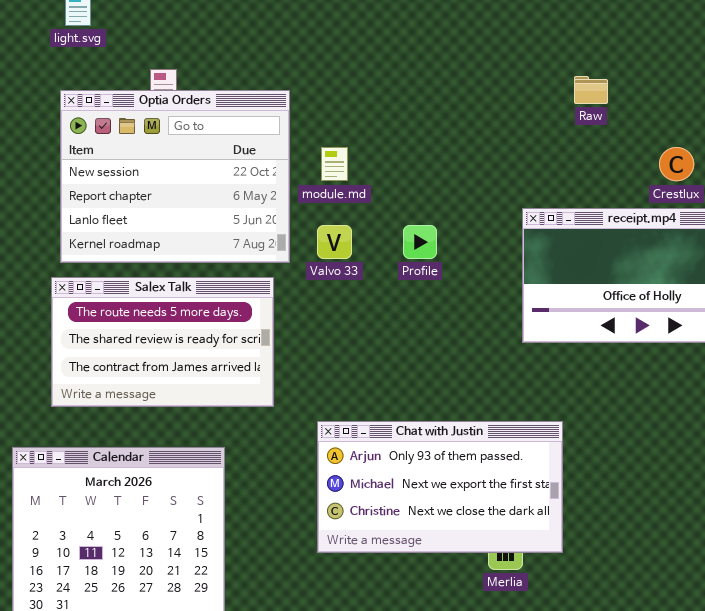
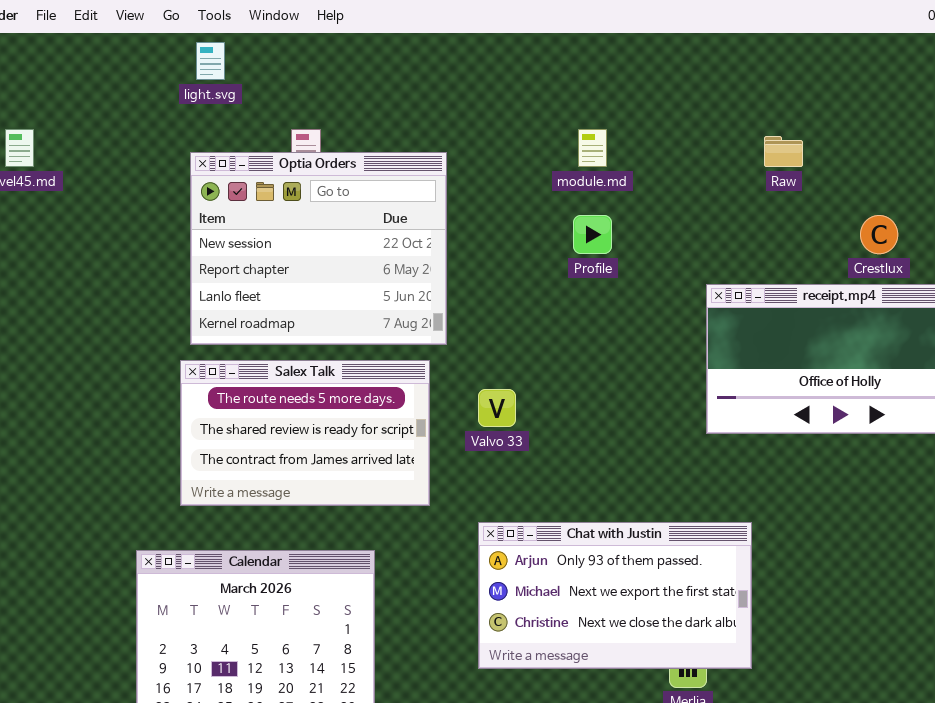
module.md: [321,147,348,181] -> [578,129,607,167], moved
Valvo 33: [317,225,352,259] -> [478,389,516,427], moved
Profile: [403,225,437,259] -> [573,215,612,254], moved

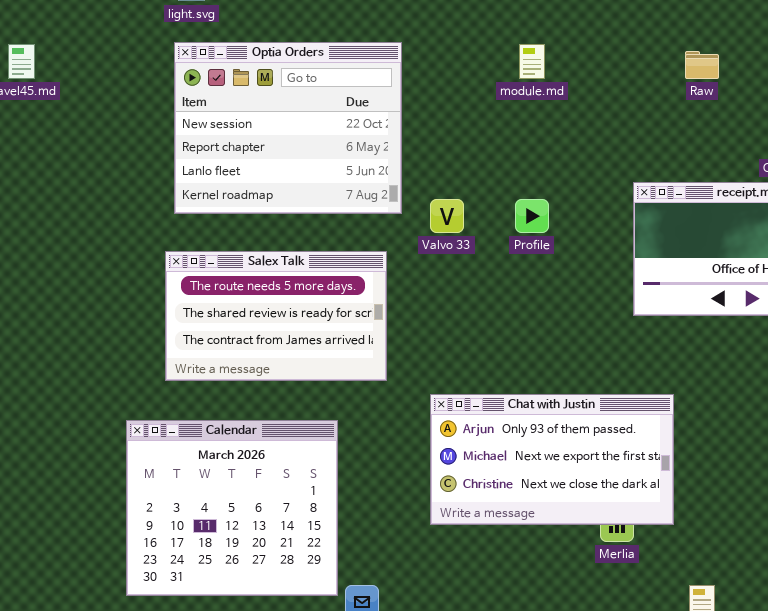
Optia Orders: [190,152,447,345] -> [174,42,402,214], moved
Profile: [573,215,612,254] -> [515,199,549,233], moved
Valvo 33: [478,389,516,427] -> [430,199,464,233], moved

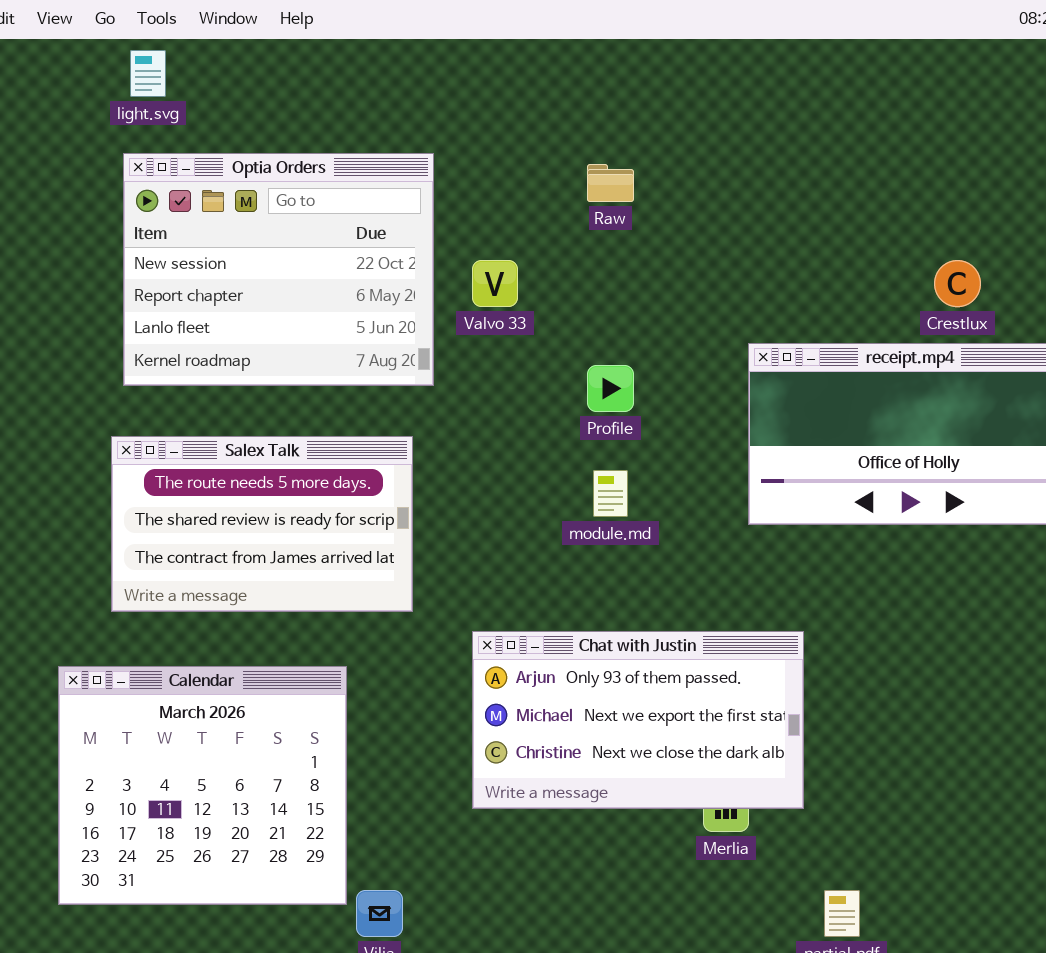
module.md: [519,44,545,79] -> [593,470,628,517], moved
Raw: [685,51,719,79] -> [587,164,634,202], moved
Valvo 33: [430,199,464,233] -> [472,260,518,307], moved

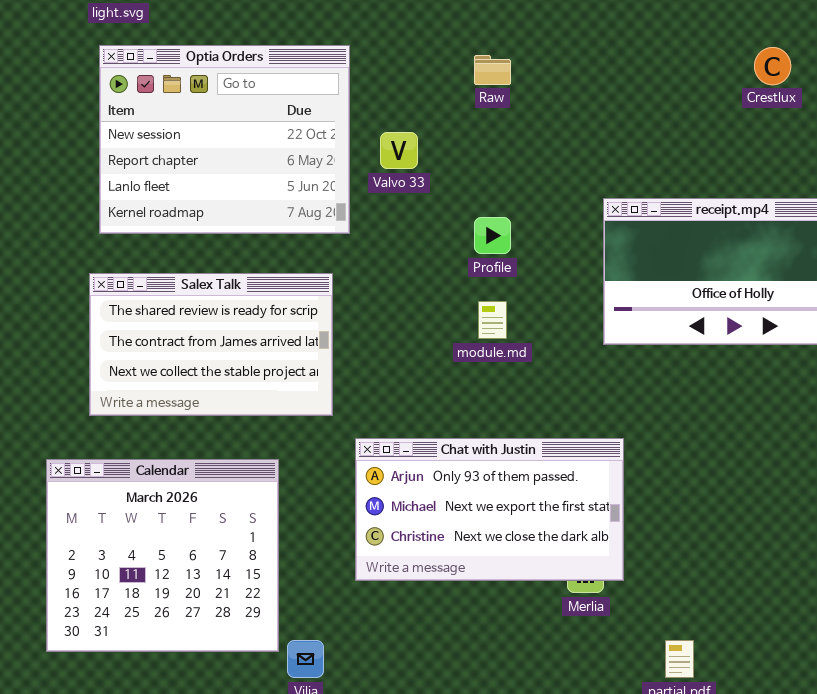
Crestlux: [934,260,981,307] -> [754,47,791,85], moved
Salex Talk: [111,436,413,612] -> [89,273,333,416], scrolled down 1 row
Chat with Justin: [472,631,804,809] -> [355,438,624,581], moved

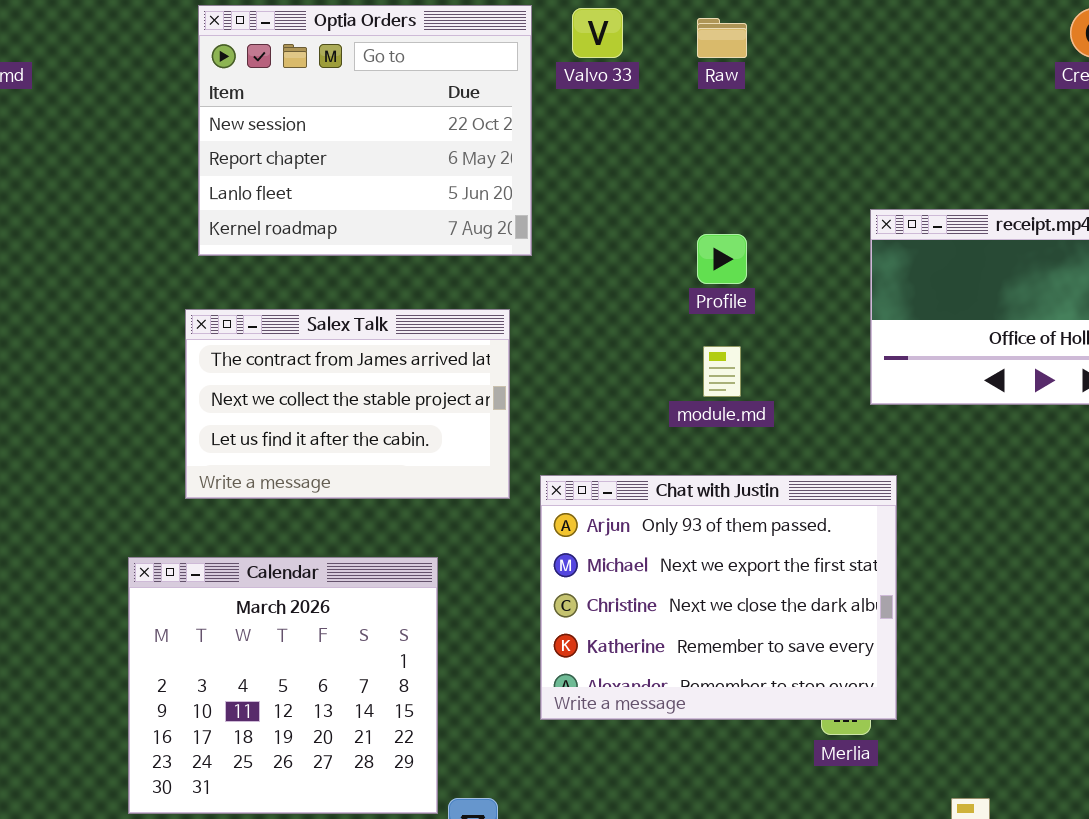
Valvo 33: [380,132,418,169] -> [572,8,623,58], moved
Salex Talk: [89,273,333,416] -> [185,309,510,499], scrolled down 1 row
Chat with Justin: [355,438,624,581] -> [540,475,897,720], resized

